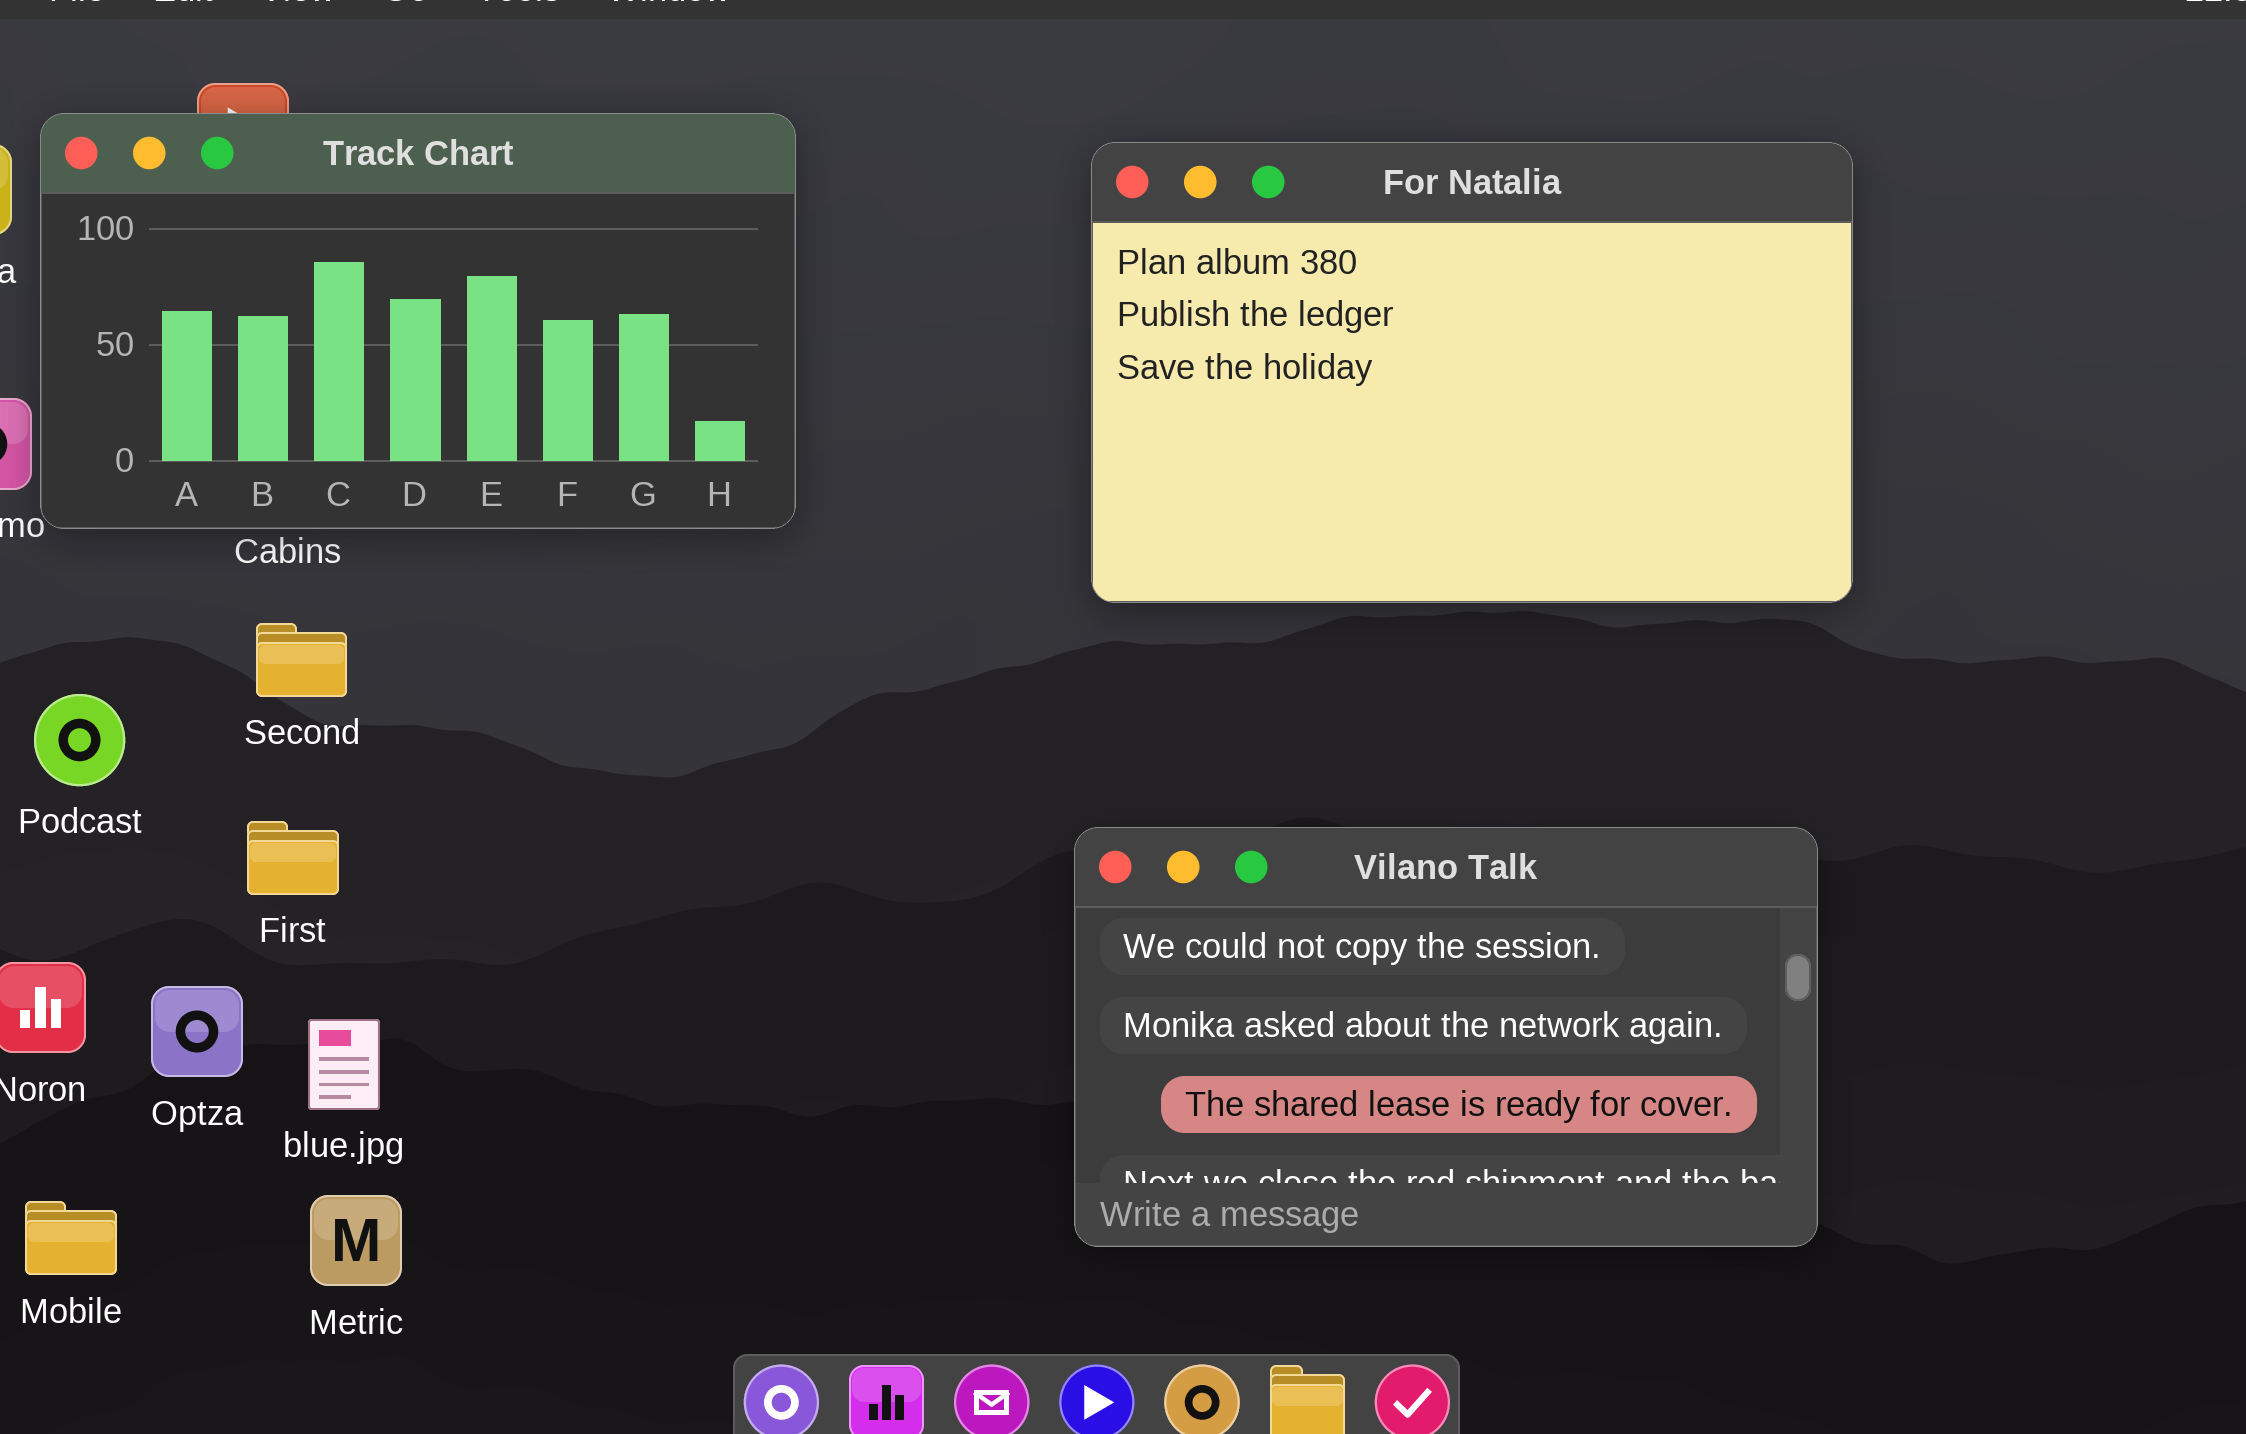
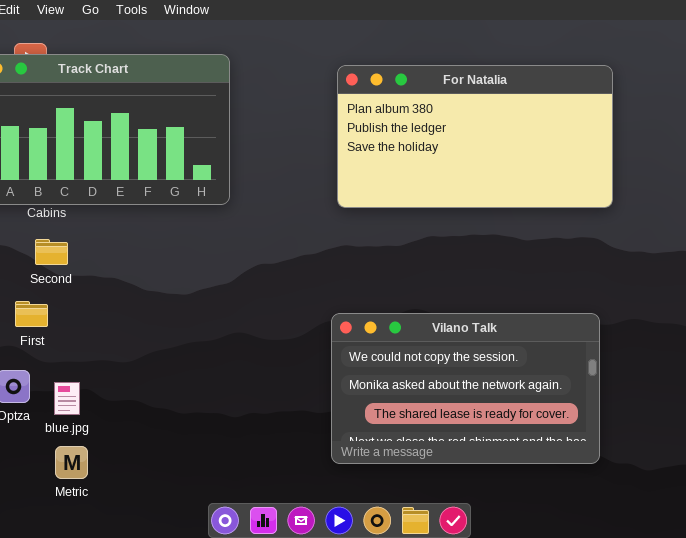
For Natalia: [1091,142,1853,603] -> [337,65,613,208], resized
First: [247,821,339,895] -> [15,301,48,327], moved

